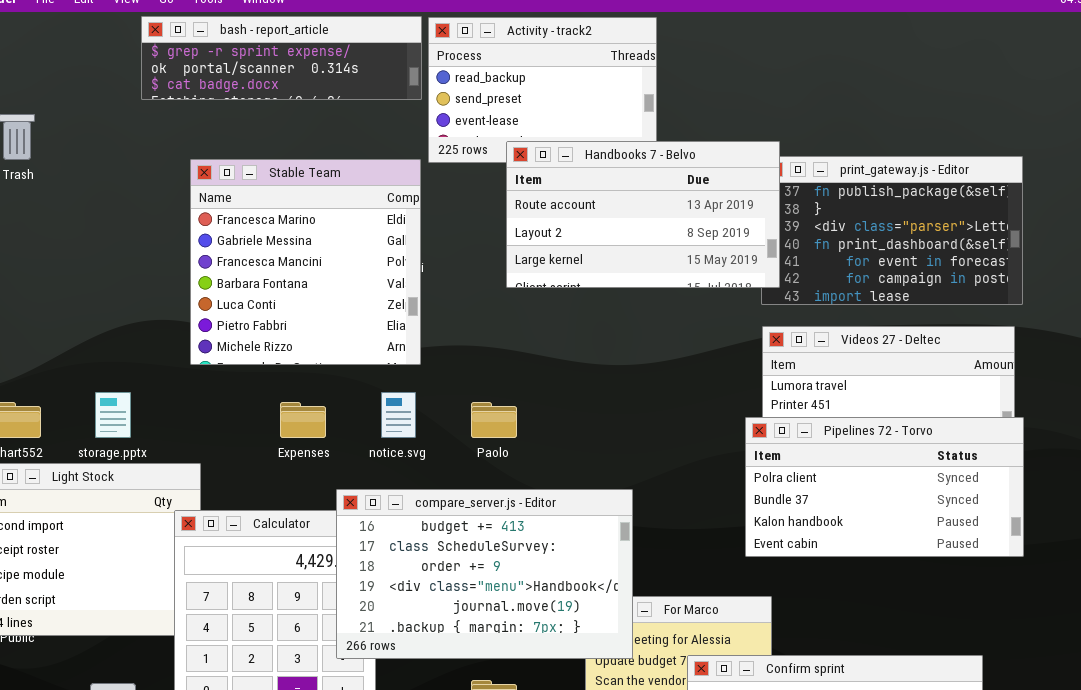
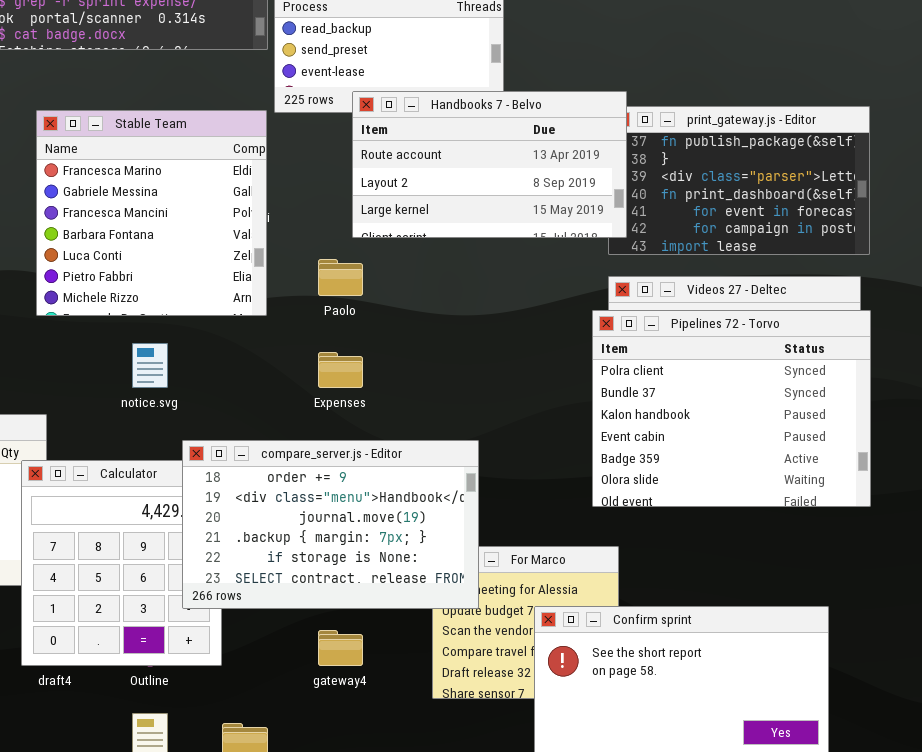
notice.svg: [381,392,416,438] -> [132,343,168,388], moved
Expenses: [280,402,326,438] -> [318,352,363,388], moved
Paolo: [471,402,517,438] -> [318,259,363,296], moved
Pipelines 72 - Torvo: [745,417,1024,557] -> [592,310,871,507], resized
compare_server.js - Editor: [336,489,633,659] -> [182,440,479,609], scrolled down 2 rows

